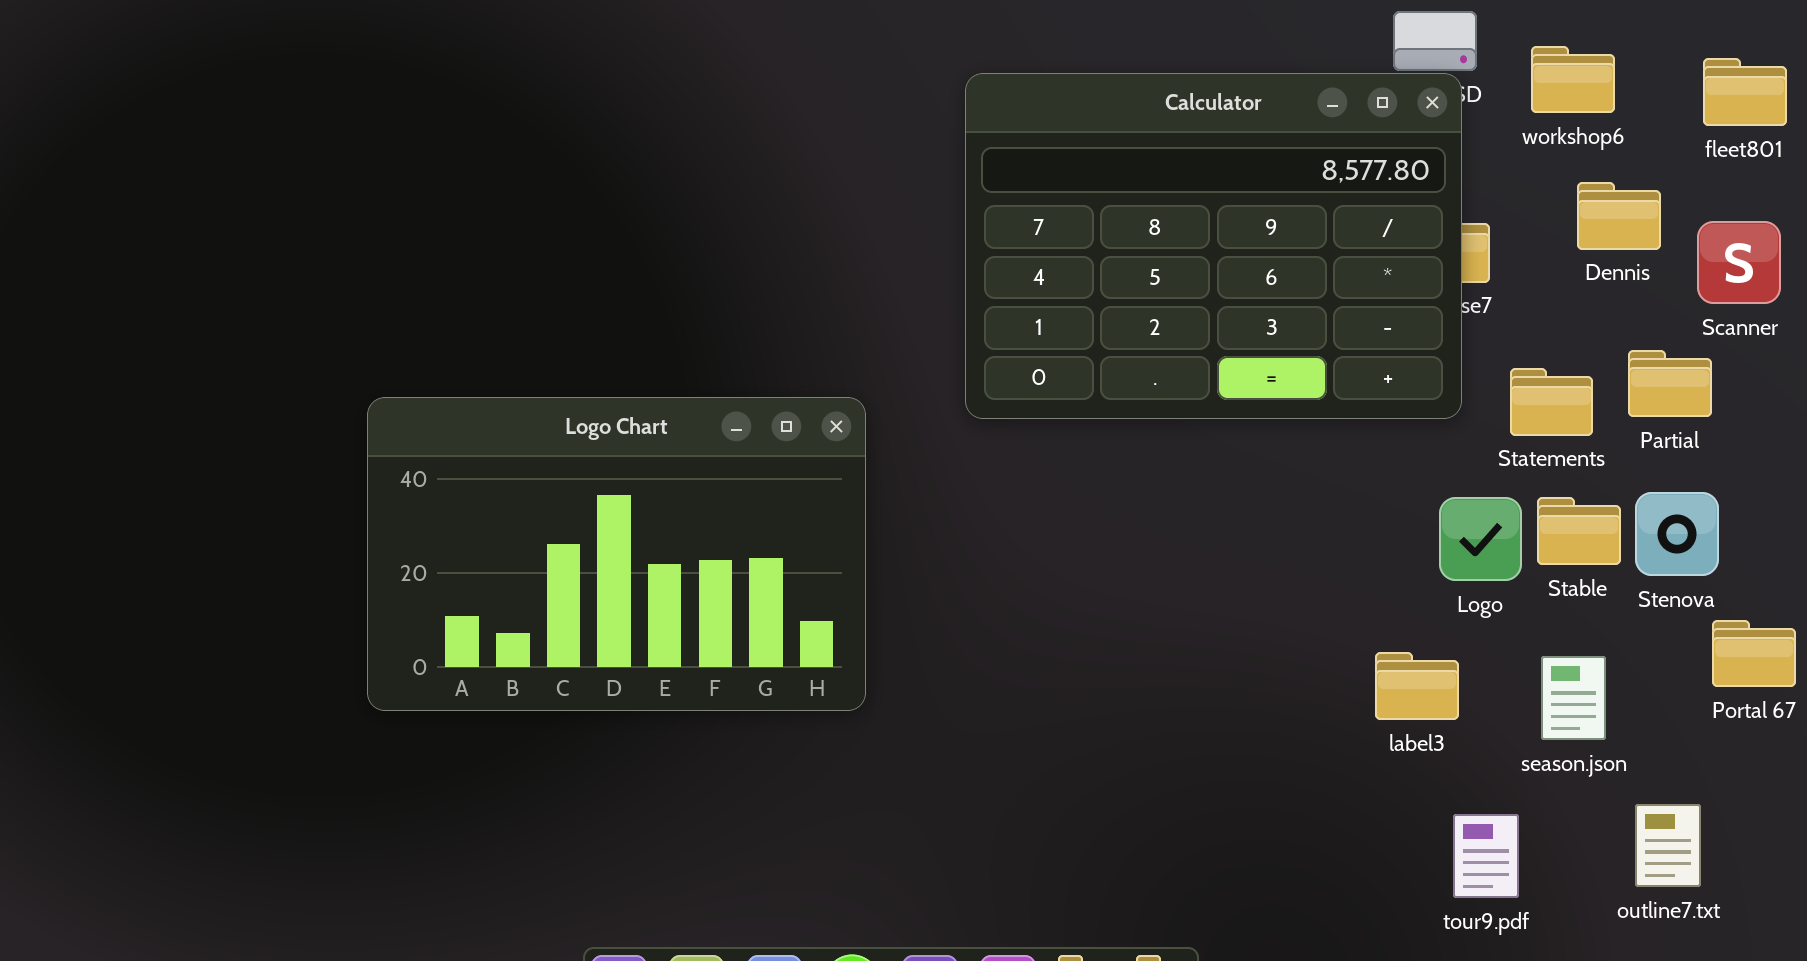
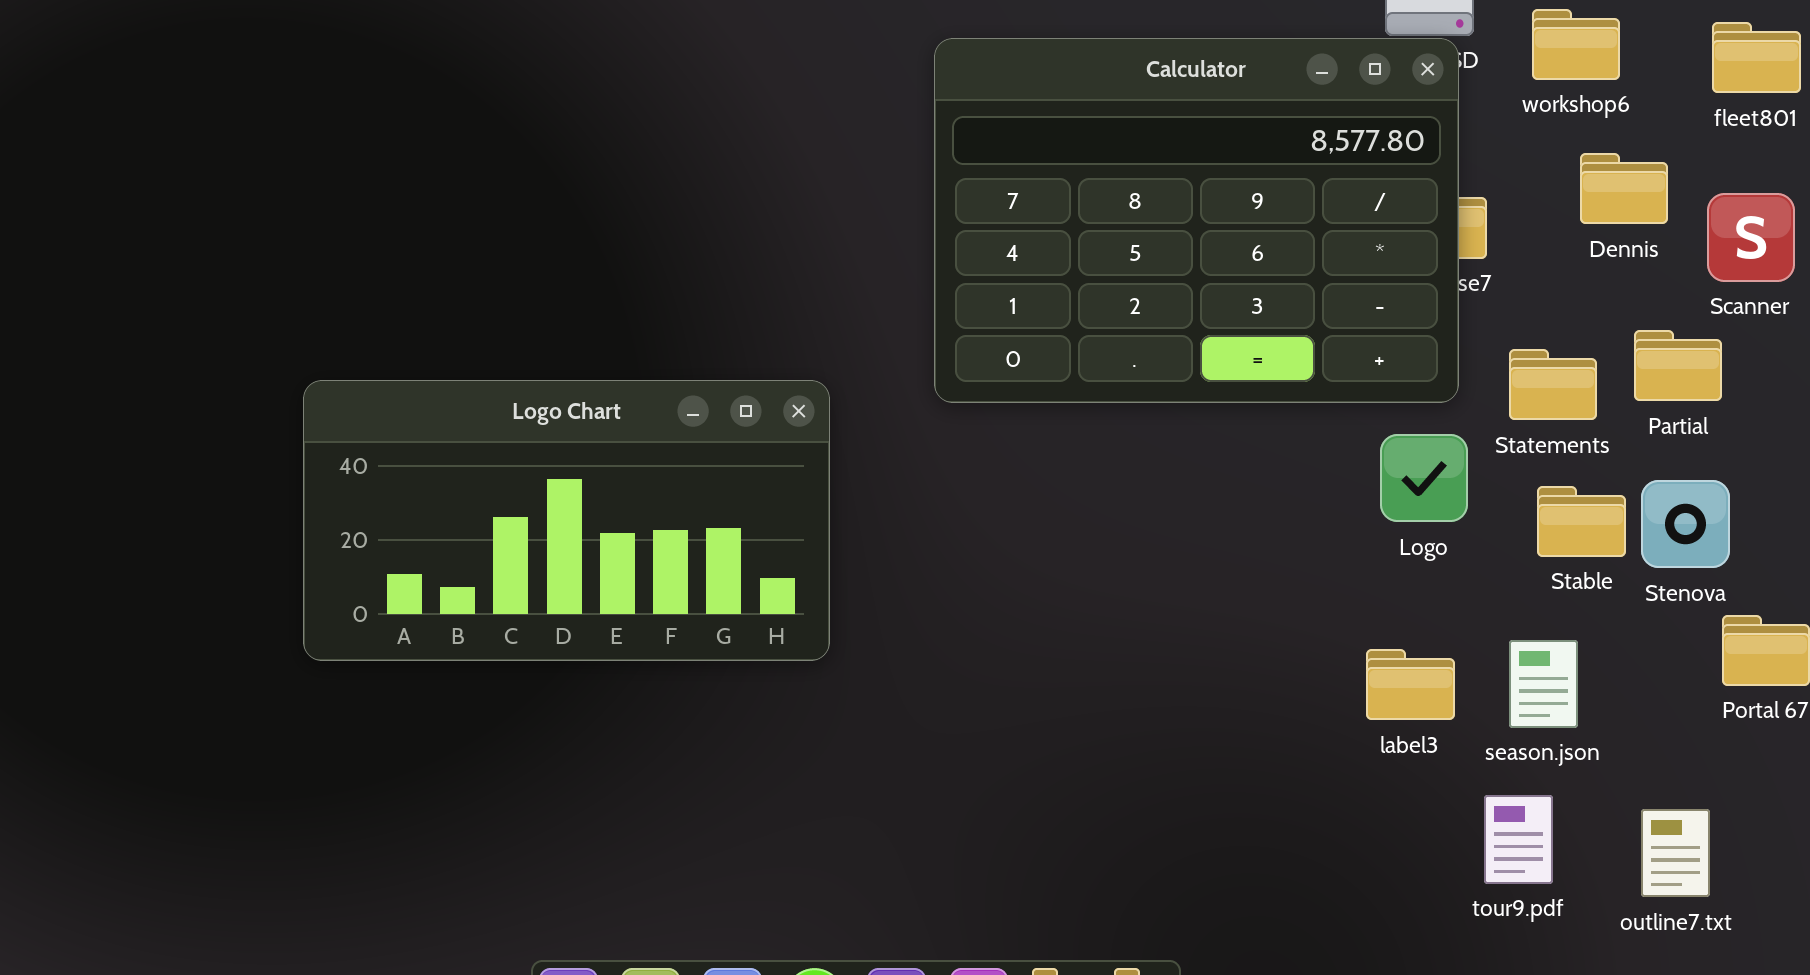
Logo Chart: [367,397,866,711] -> [303,380,830,661], resized
Logo: [1439,497,1522,581] -> [1380,434,1468,522], moved
season.json: [1541,656,1606,740] -> [1509,640,1578,728], moved
tour9.pdf: [1453,814,1519,898] -> [1484,795,1553,884], moved

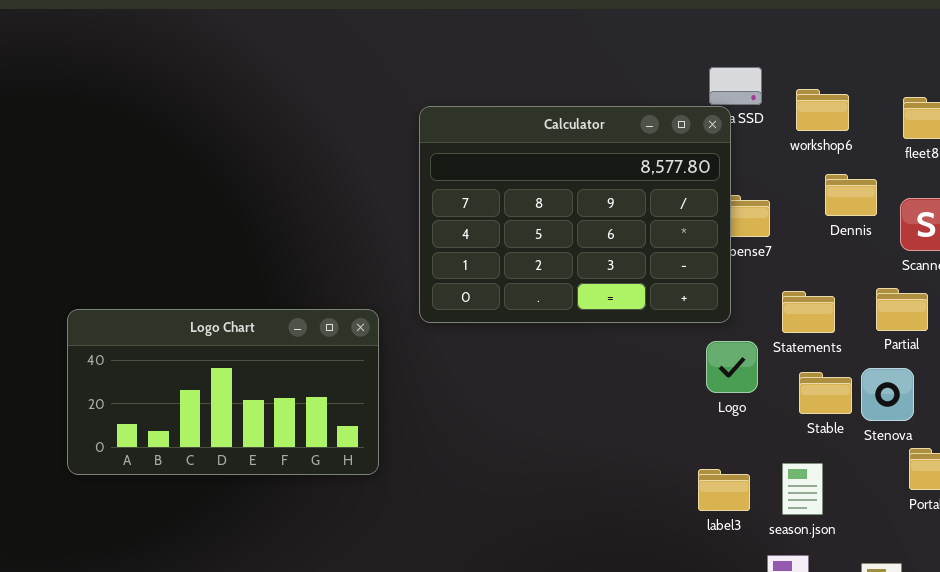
Calculator: [934,38,1459,403] -> [419,106,731,323], moved
Partial: [1634,330,1722,401] -> [876,288,928,331], moved

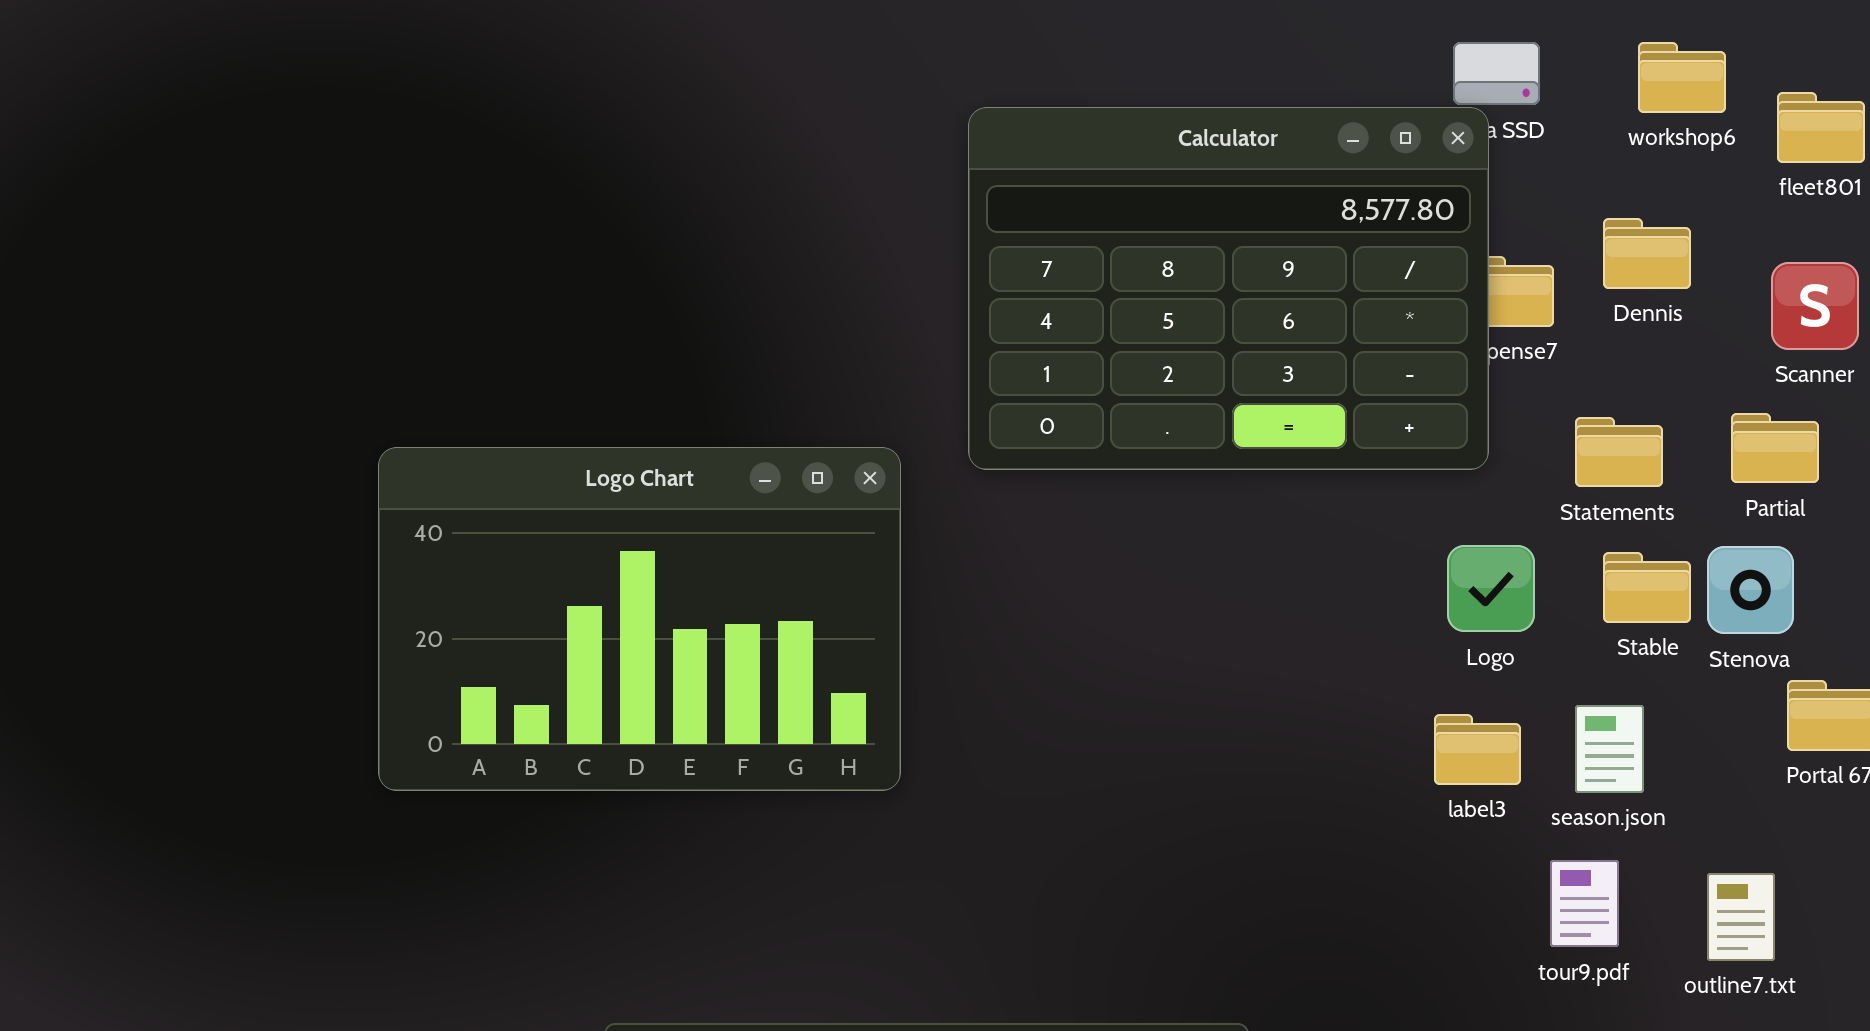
workshop6: [796,89,849,131] -> [1638,42,1726,113], moved
Dennis: [825,174,877,216] -> [1603,218,1691,289], moved
Logo Chart: [67,309,379,475] -> [378,447,901,791], resized
Logo: [706,341,758,393] -> [1447,545,1535,632], moved

